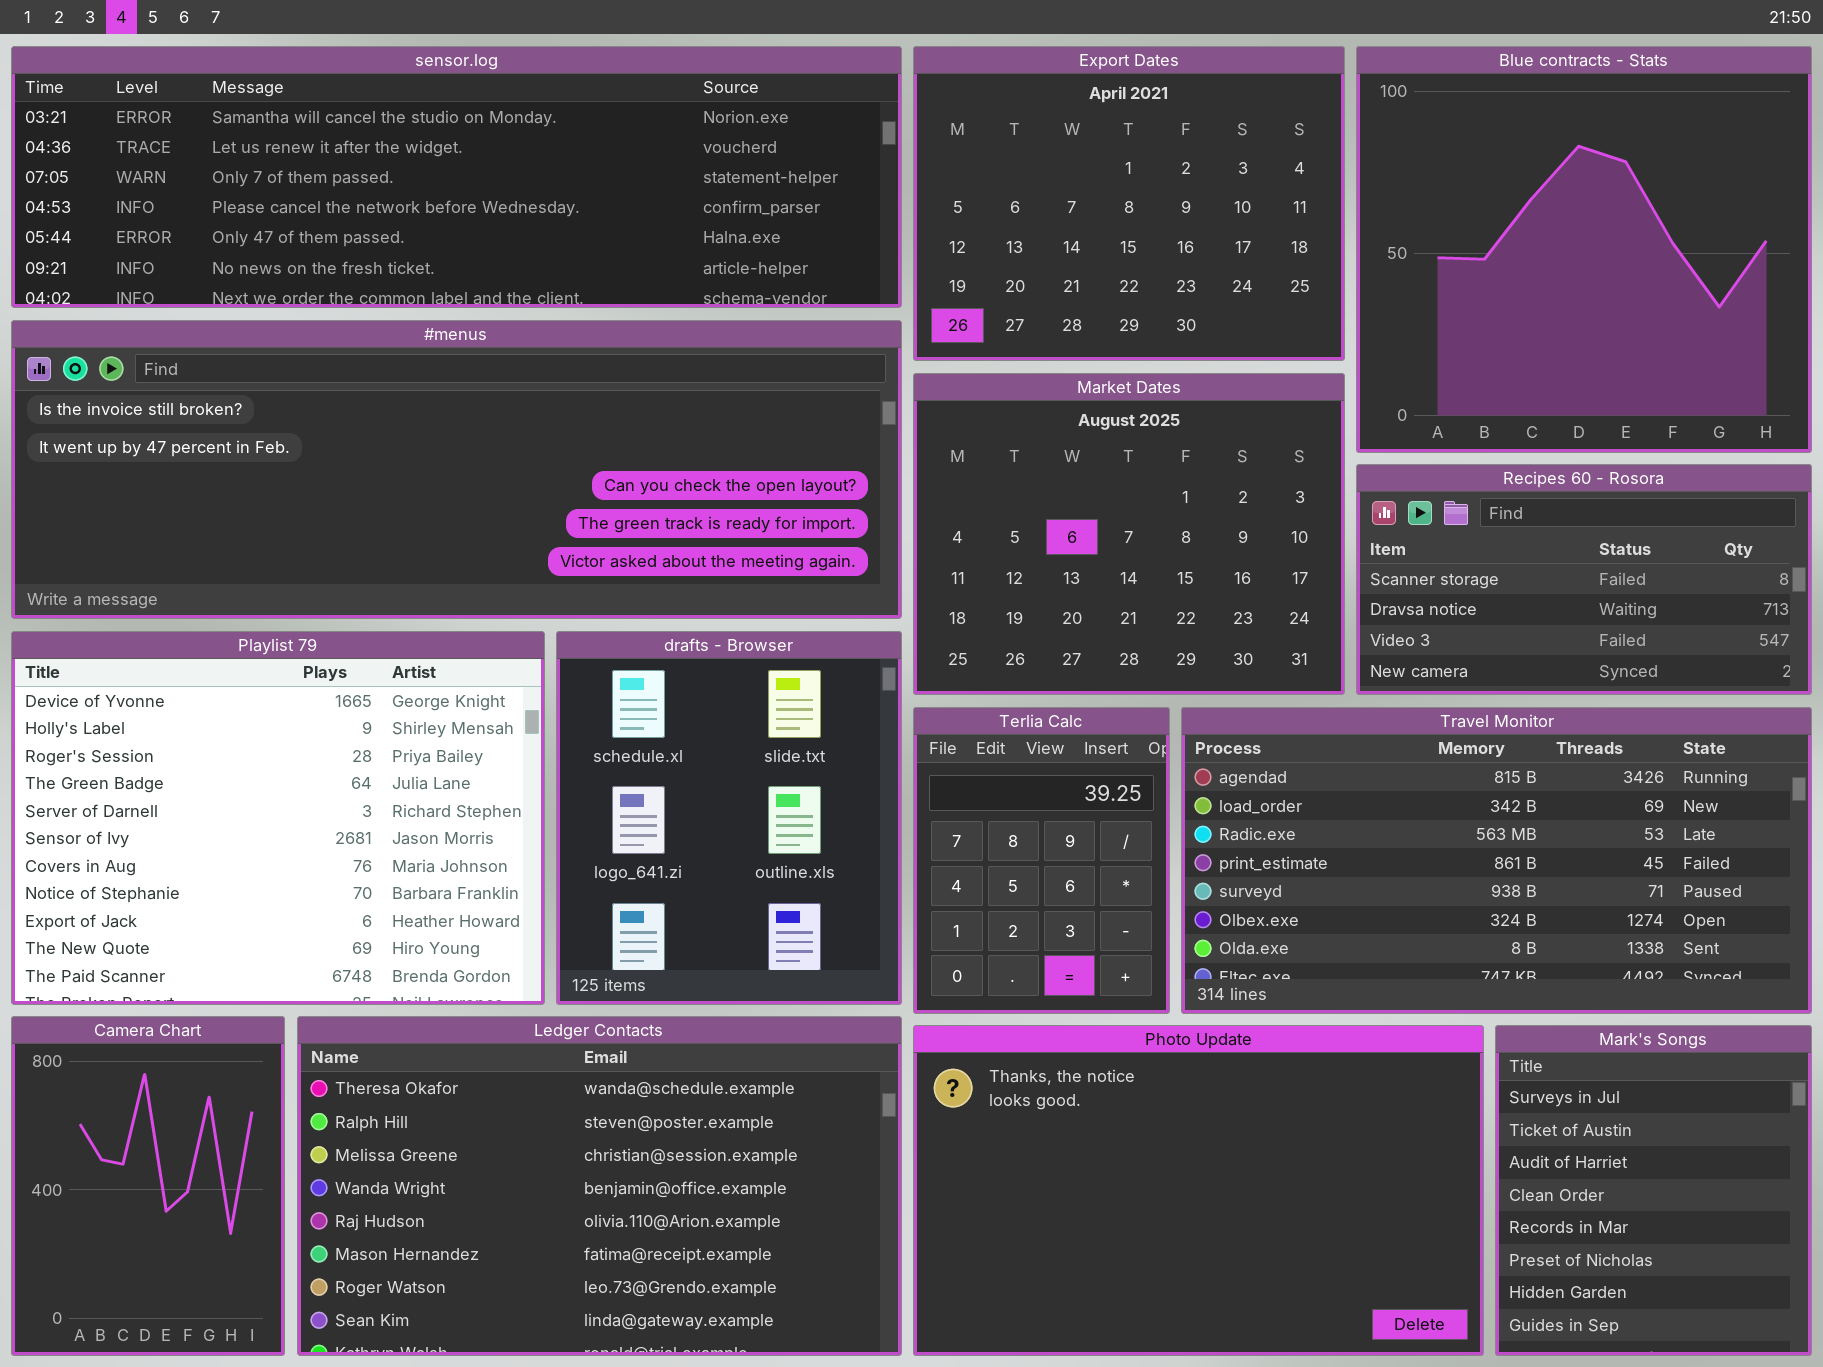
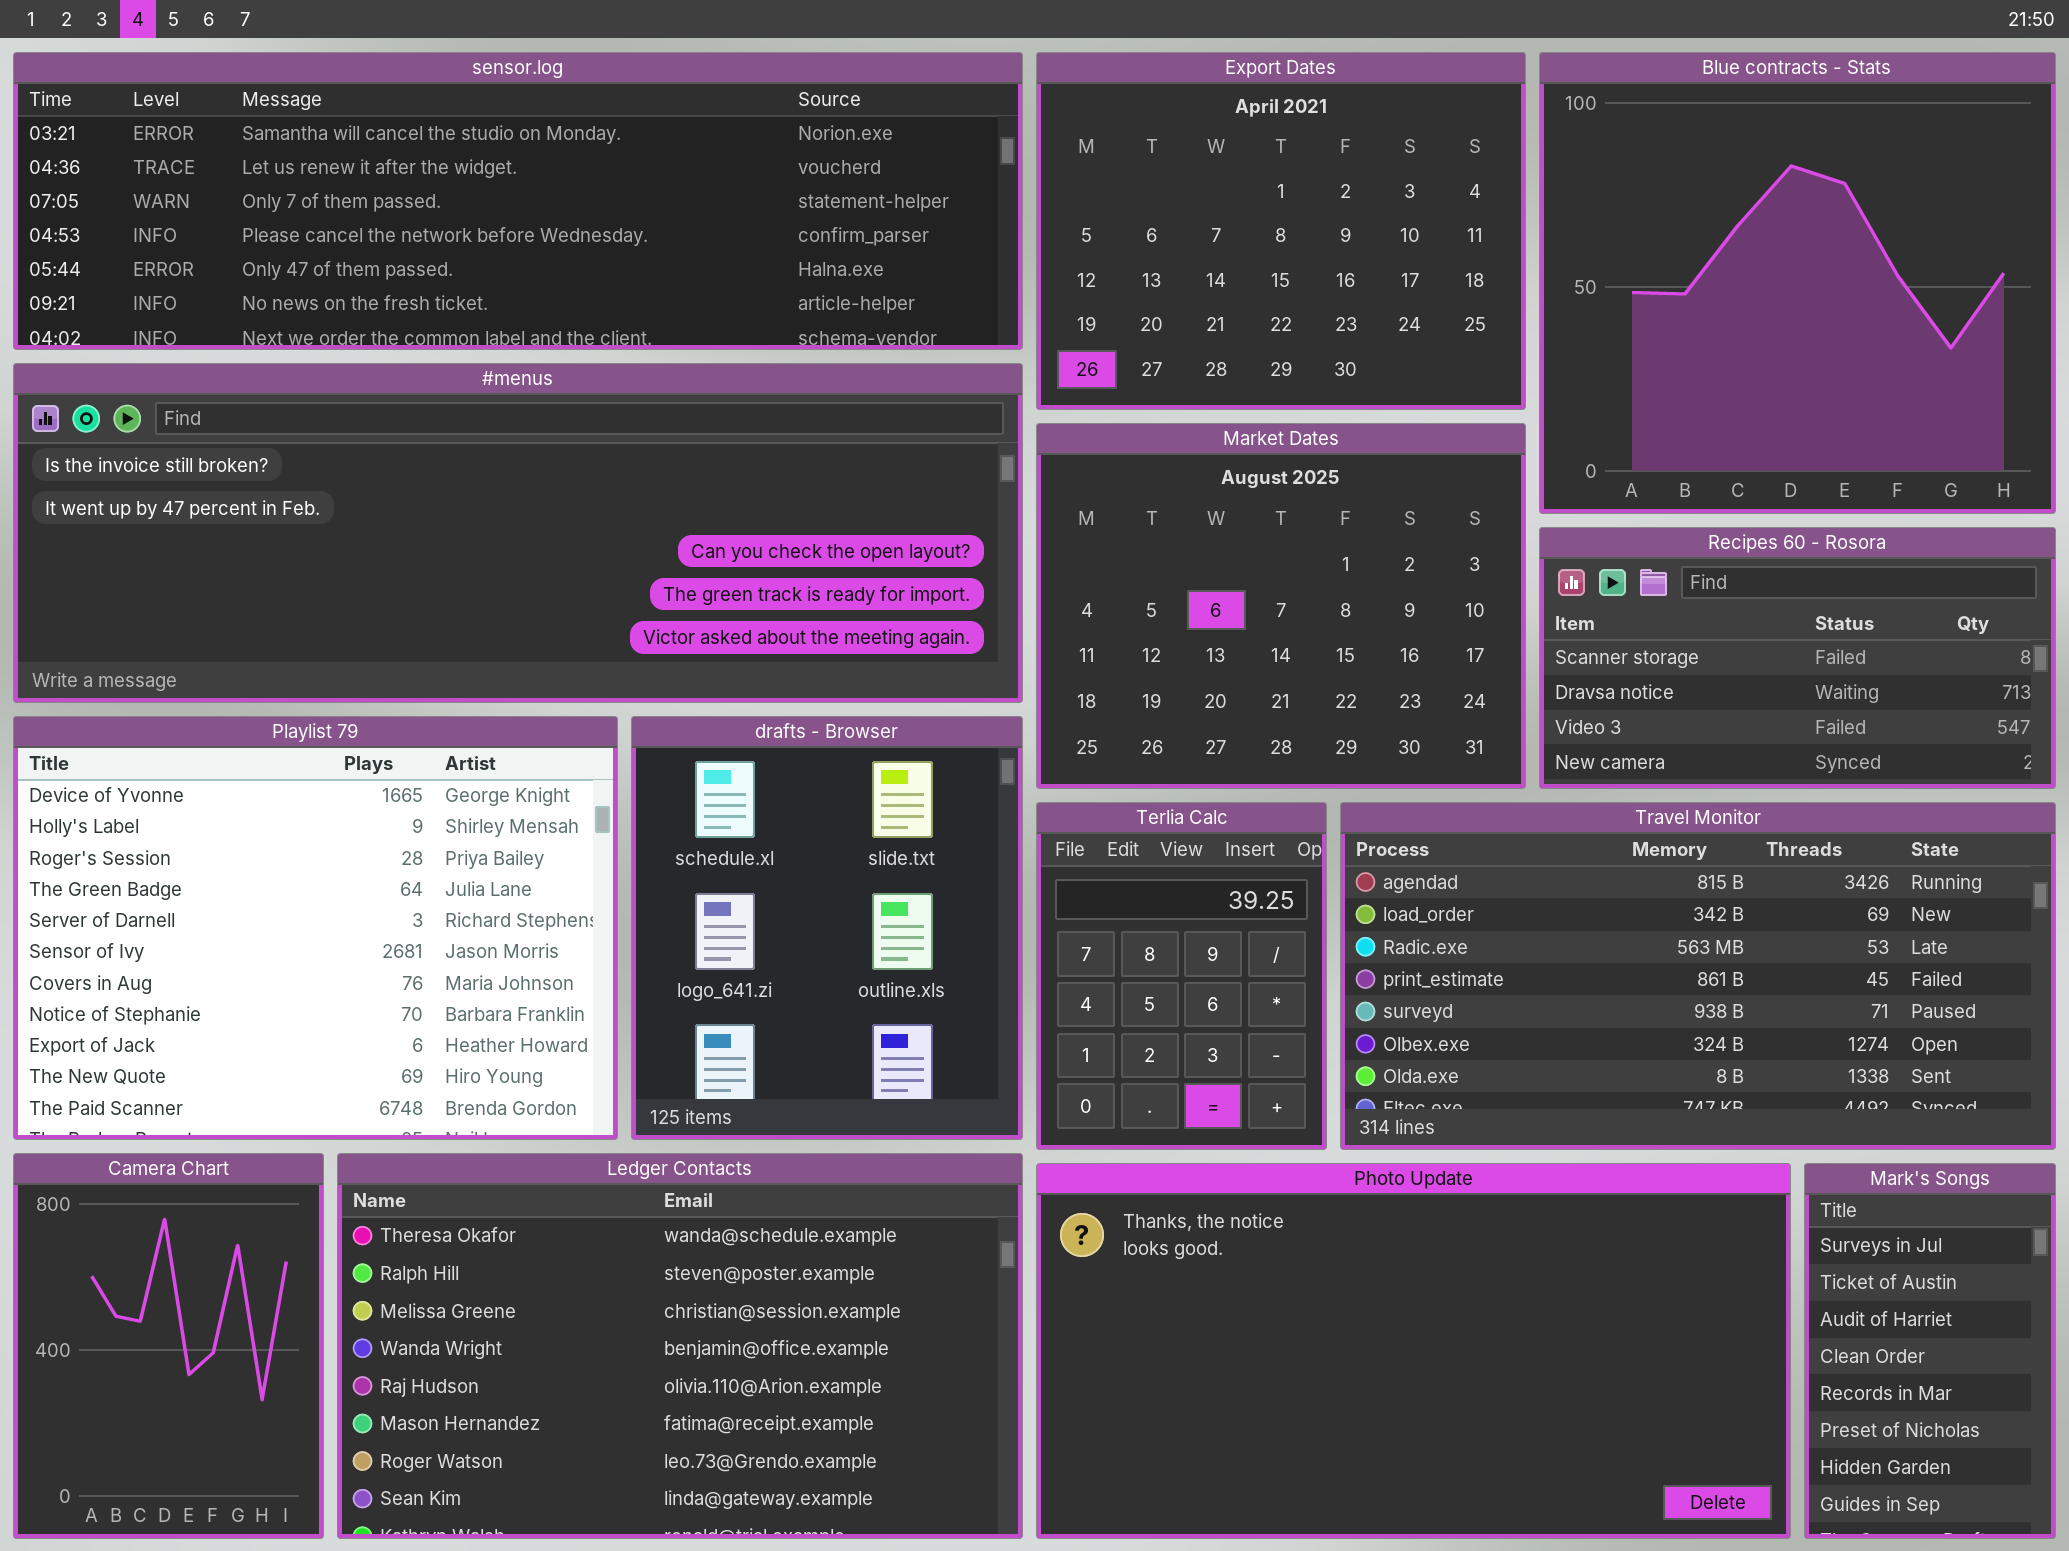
Photo Update: [913,1025,1484,1356] -> [1036,1163,1791,1539], resized
Mark's Songs: [1495,1025,1812,1356] -> [1804,1163,2056,1539], resized

